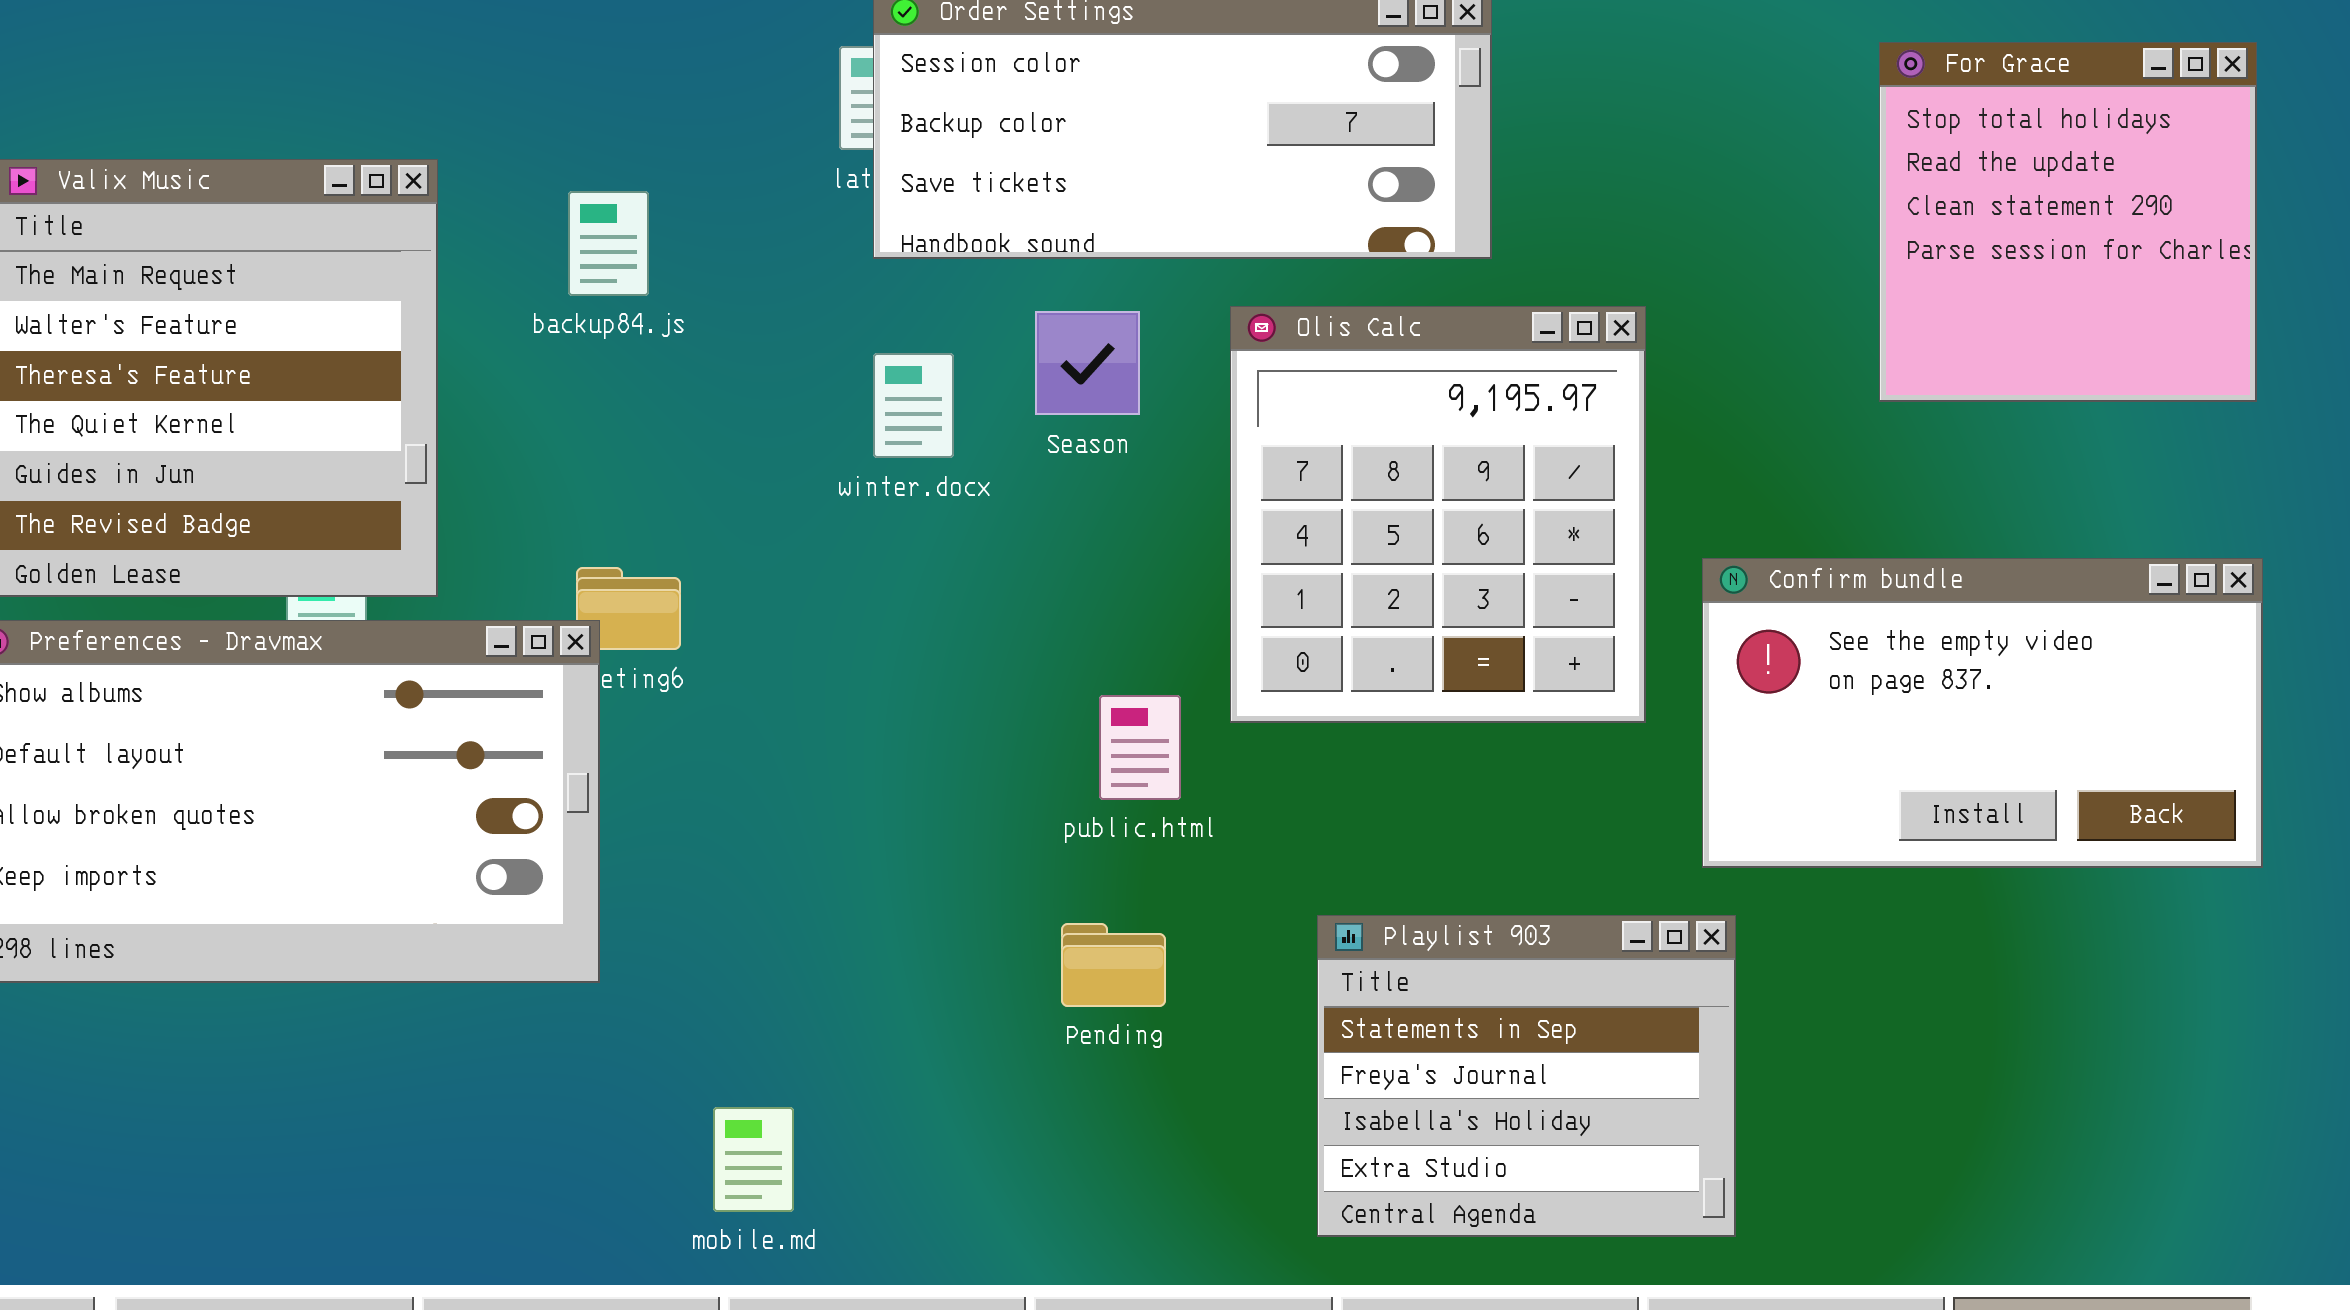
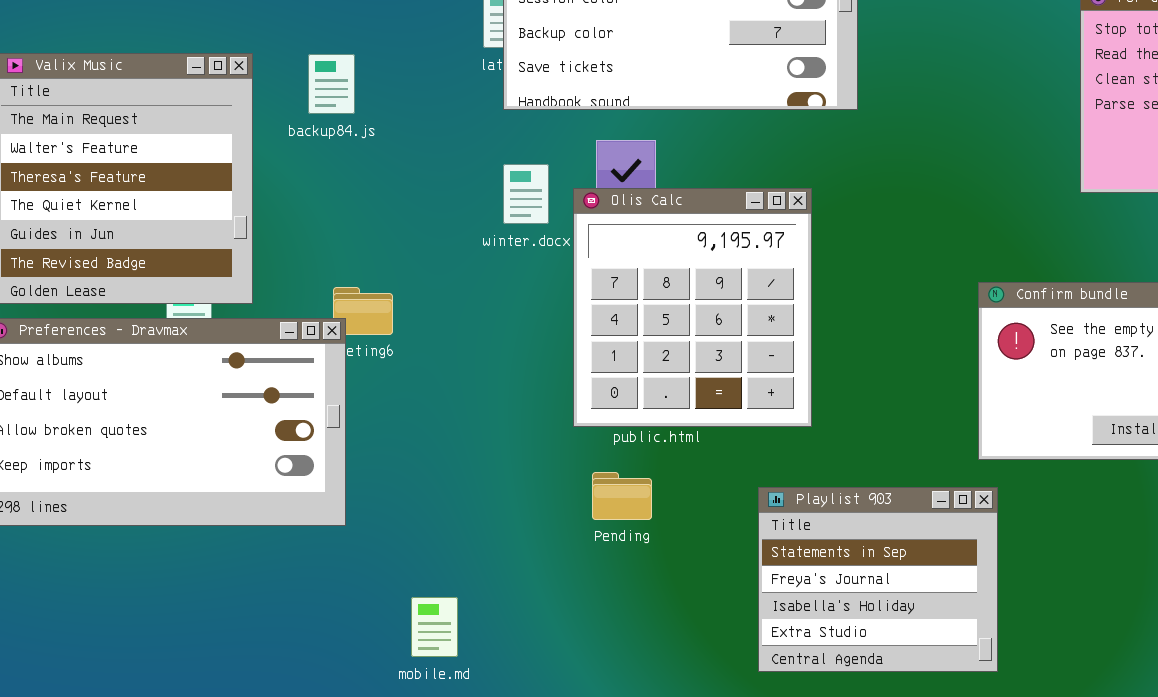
backup84.js: [568,191,649,296] -> [308,54,355,114], moved
Olis Calc: [1230,306,1646,723] -> [573,188,812,427], moved
Pending: [1061,923,1166,1007] -> [592,472,652,520], moved

